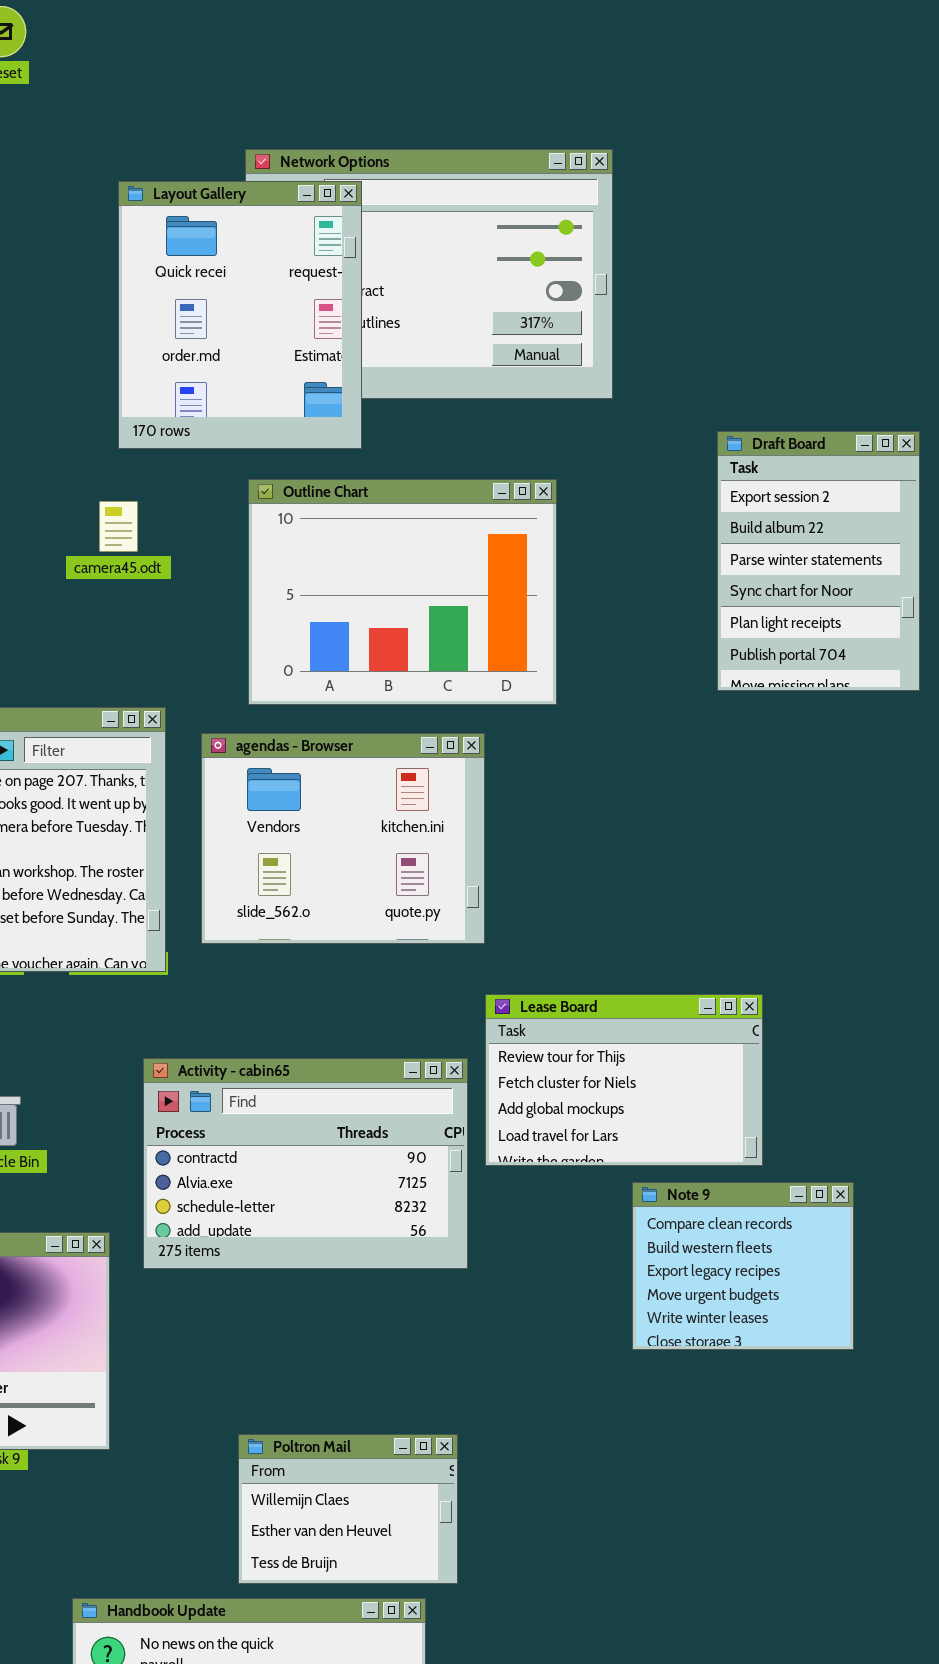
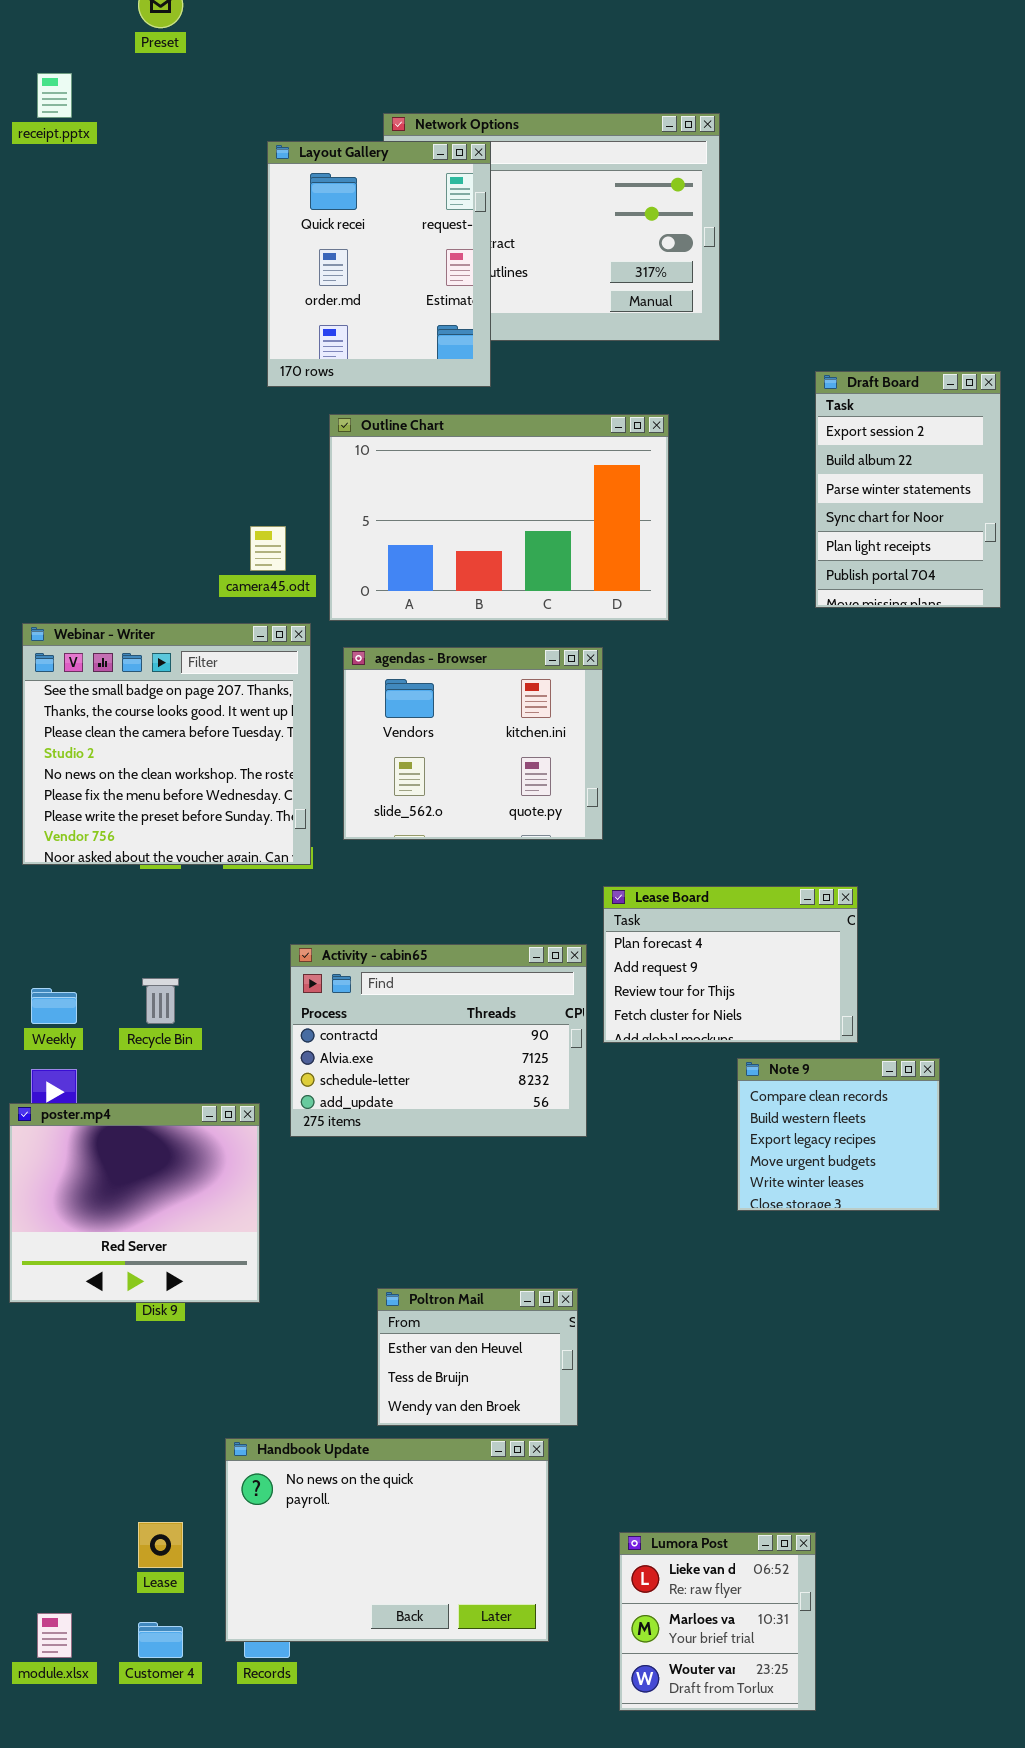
Outline Chart: [248,479,557,705] -> [329,414,669,621], resized
camera45.odt: [99,501,138,552] -> [250,526,286,571], moved
Lease Board: [485,994,763,1166] -> [603,886,858,1043], scrolled up 2 rows
Poltron Mail: [238,1434,458,1584] -> [377,1288,578,1426], scrolled down 1 row

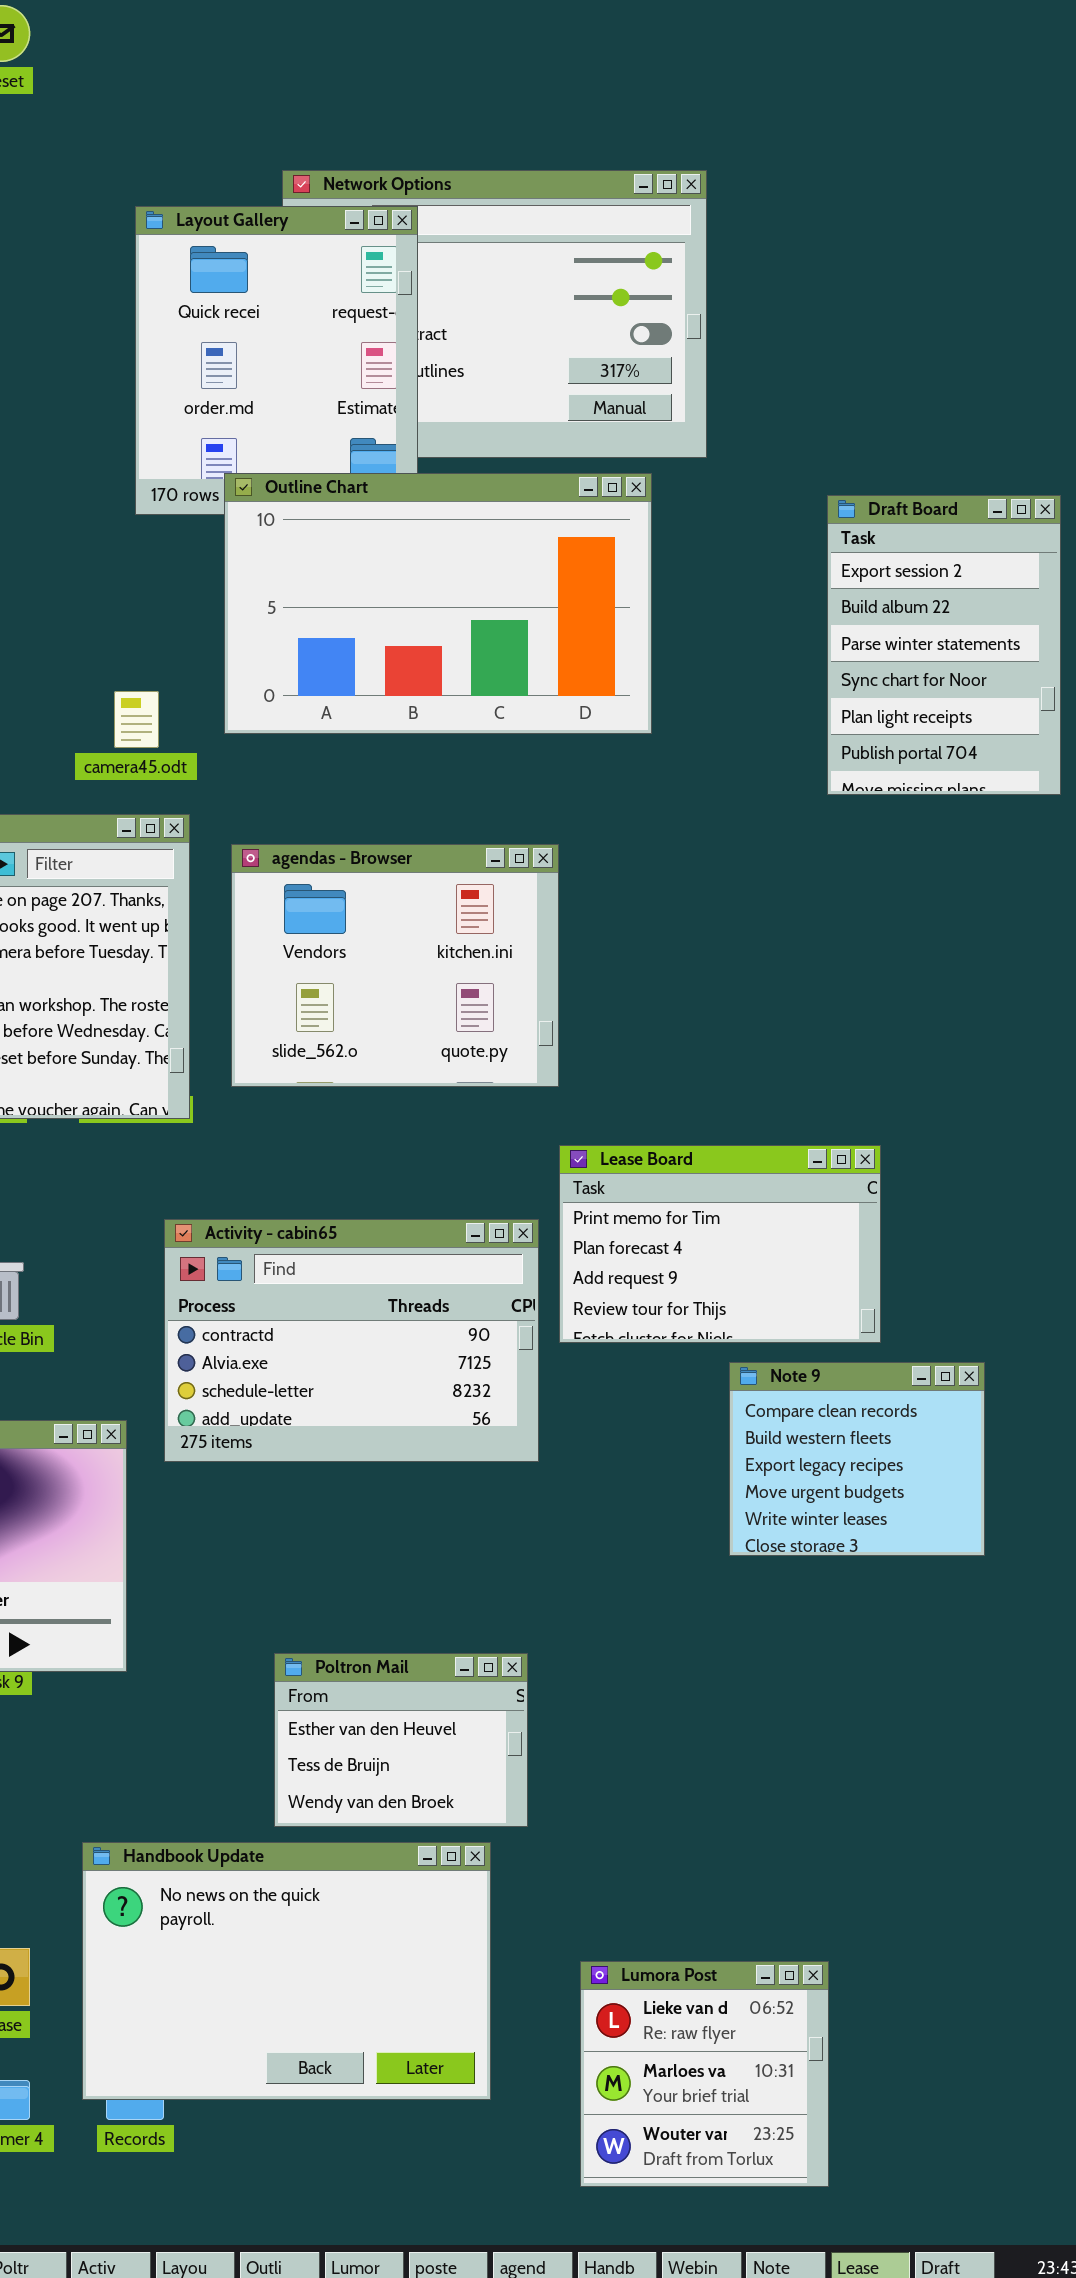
Outline Chart: [329,414,669,621] -> [224,473,652,734], moved
Lease Board: [603,886,858,1043] -> [559,1145,881,1343], scrolled up 1 row

